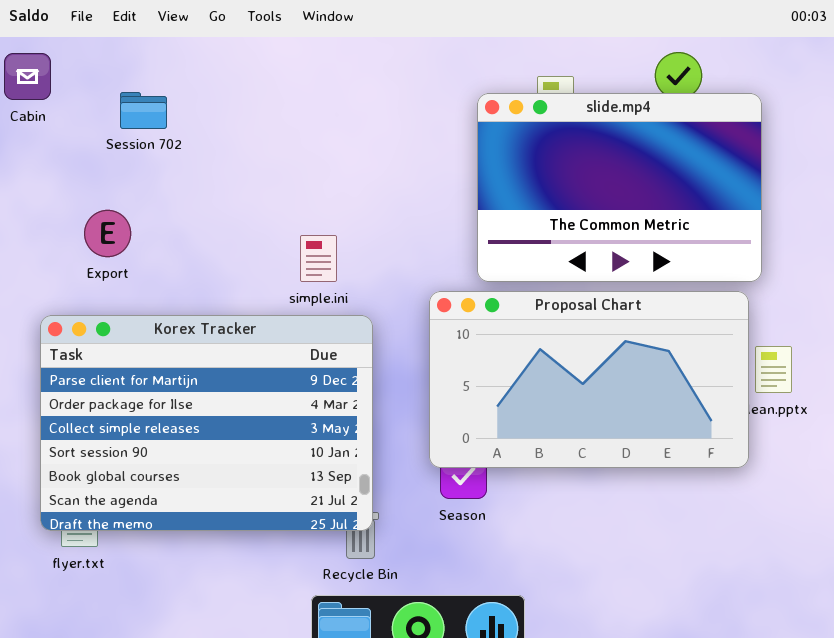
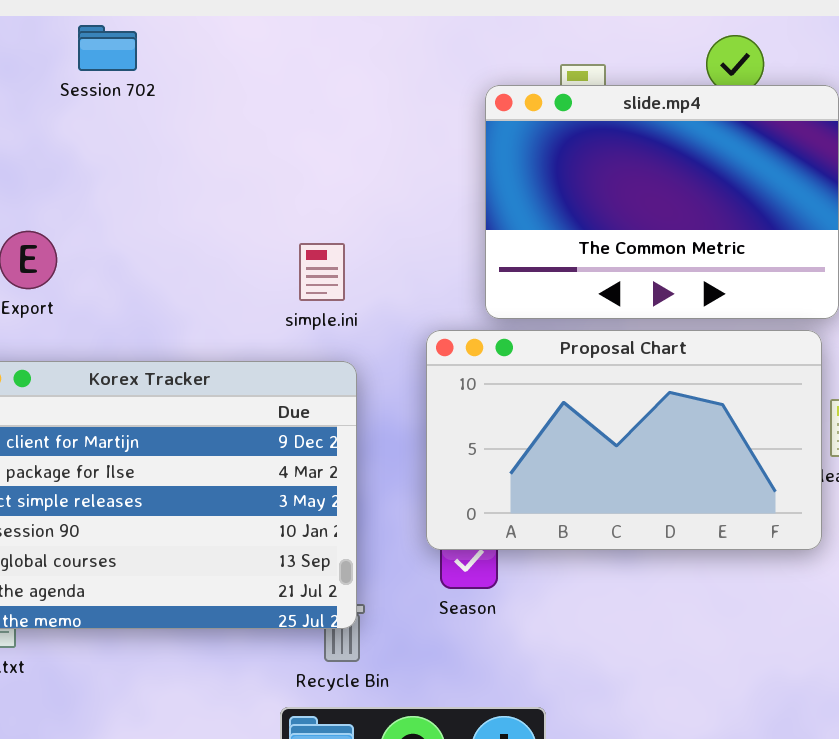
Session 702: [120,92,167,129] -> [78,25,137,71], moved
simple.ini: [300,235,337,282] -> [299,243,345,301], moved

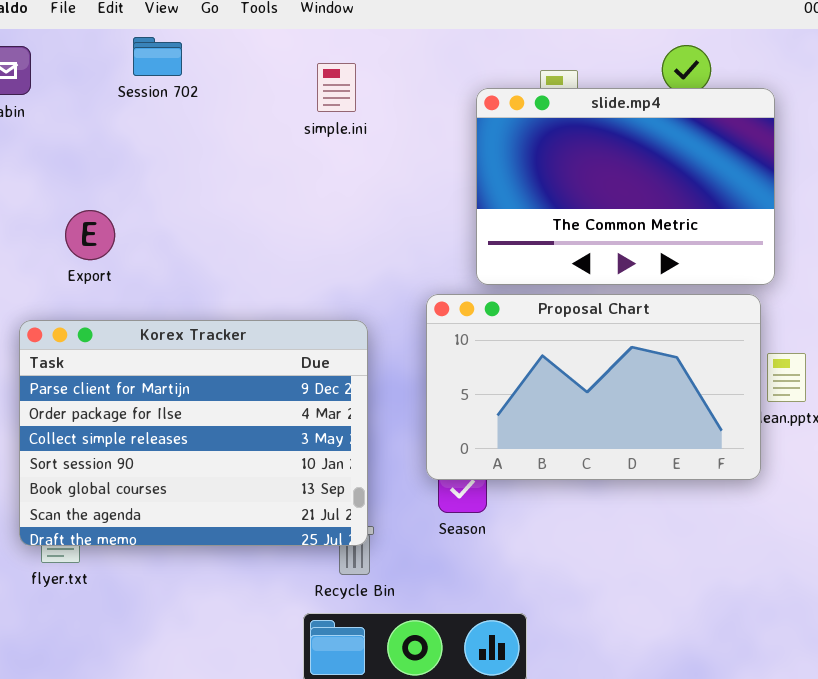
simple.ini: [299,243,345,301] -> [317,63,356,112], moved

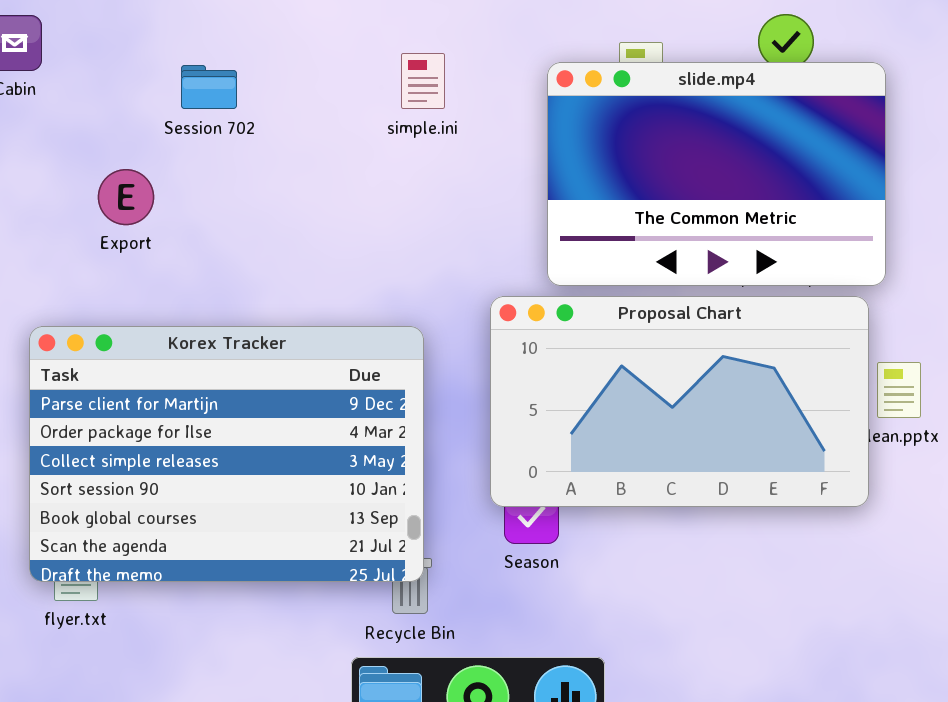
Session 702: [133,37,182,76] -> [181,65,237,109], moved
simple.ini: [317,63,356,112] -> [401,53,445,109], moved
Export: [65,210,115,260] -> [98,169,154,225], moved

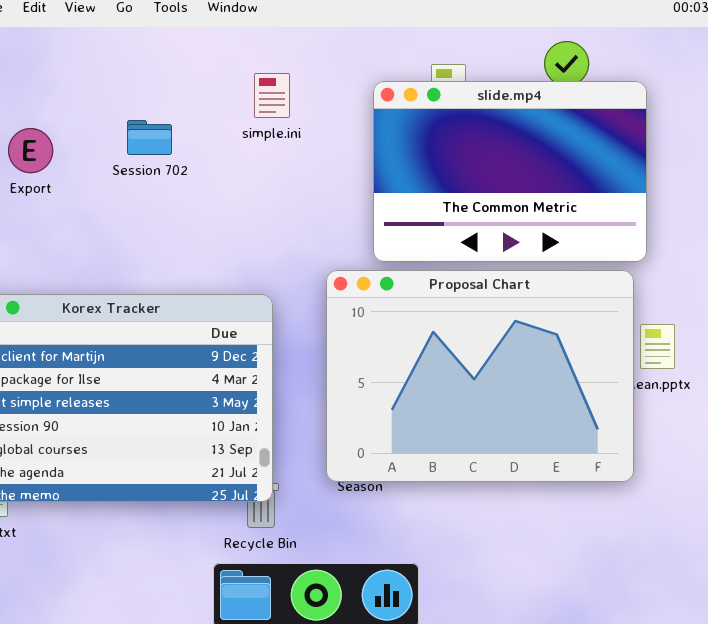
Session 702: [181,65,237,109] -> [127,120,172,155], moved
Export: [98,169,154,225] -> [8,128,53,173], moved
Proposal Chart: [490,296,869,507] -> [326,270,634,482], resized

